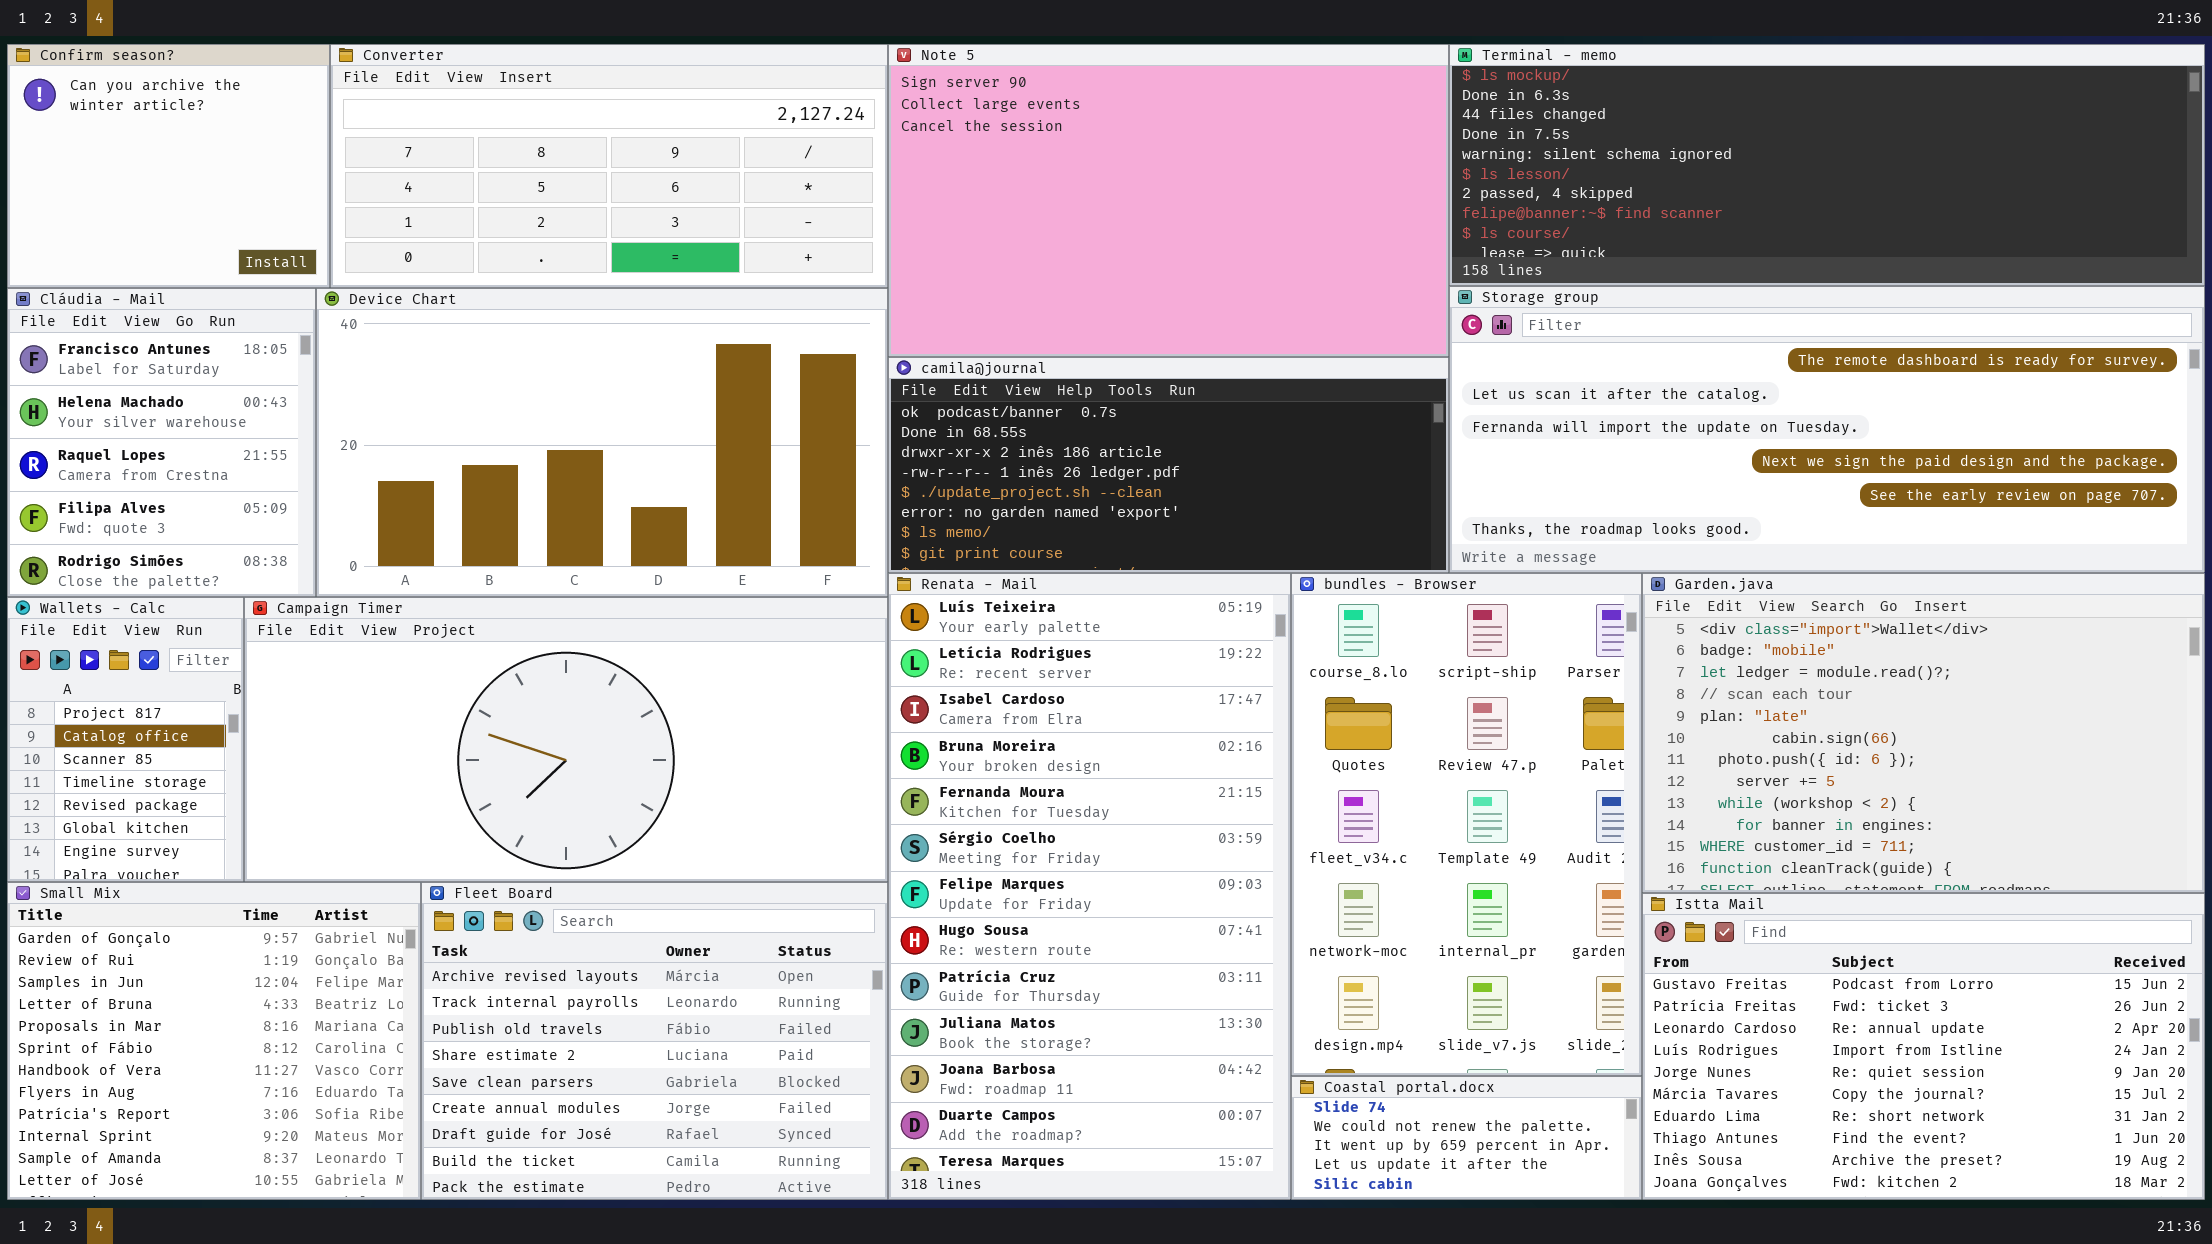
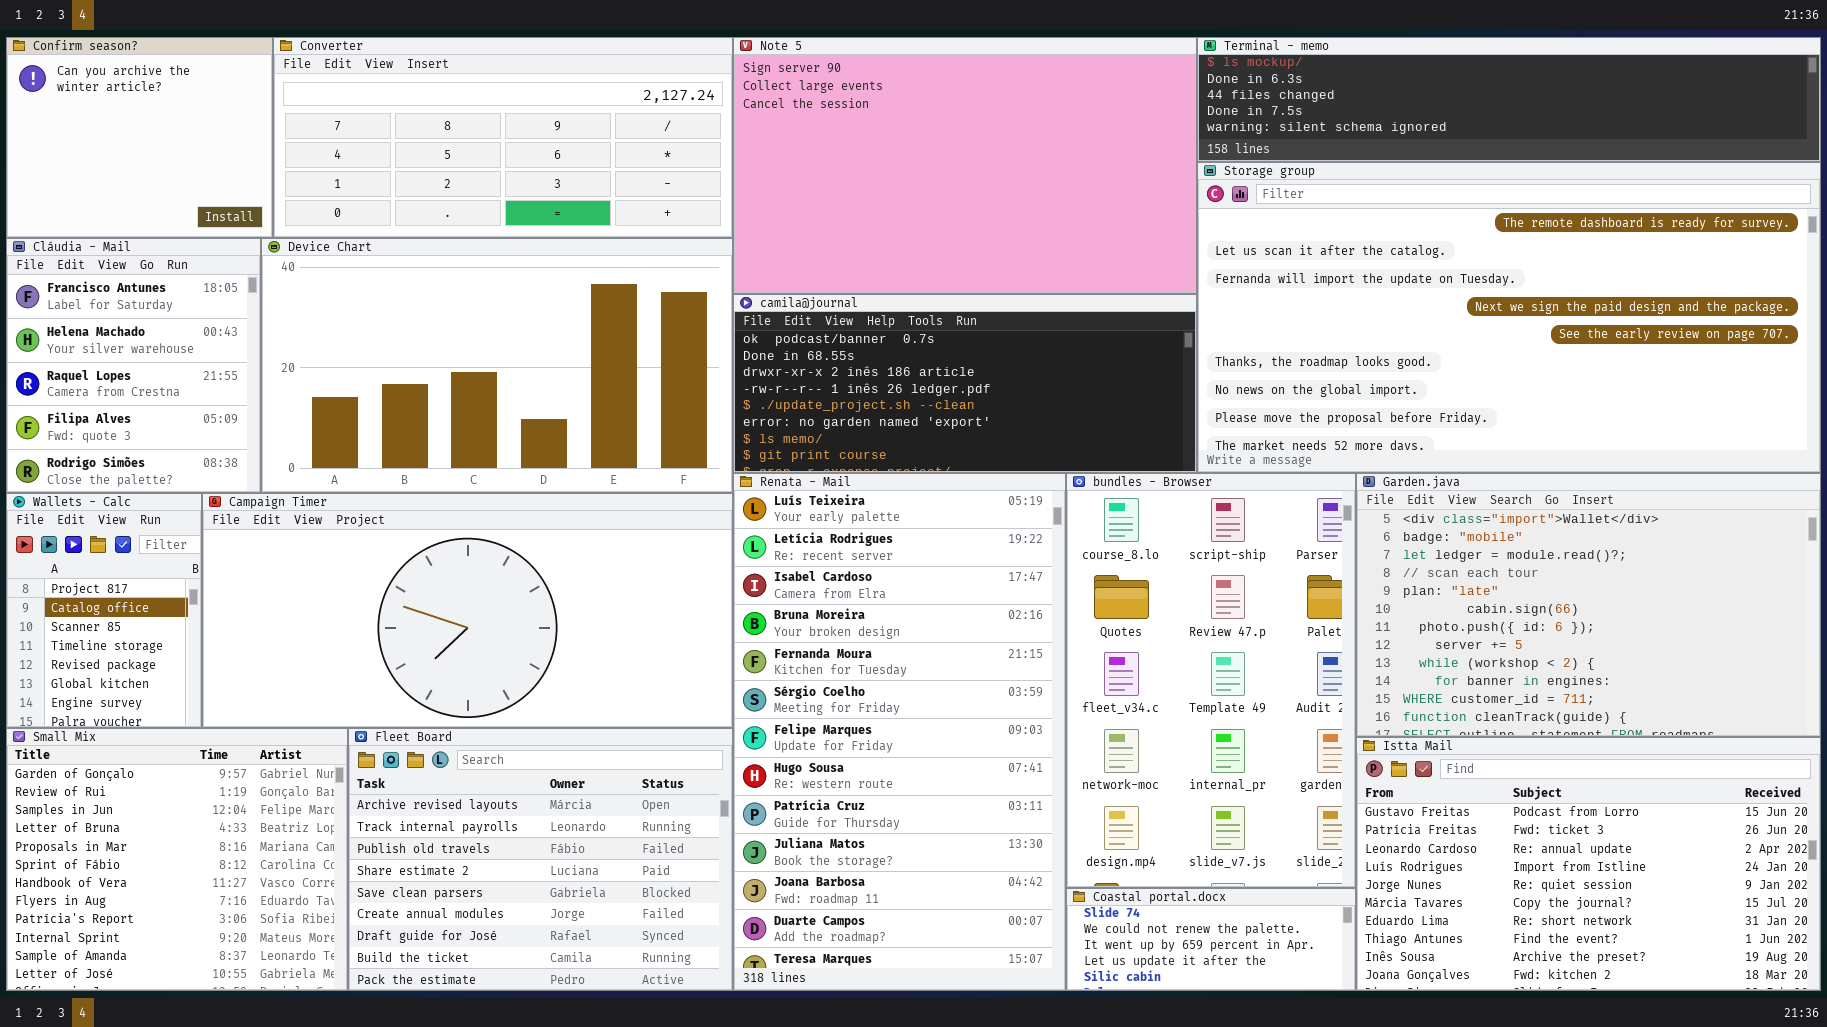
Terminal - memo: [1449,44,2205,286] -> [1197,37,1821,162], resized
Storage group: [1449,286,2205,573] -> [1197,162,1821,473], resized

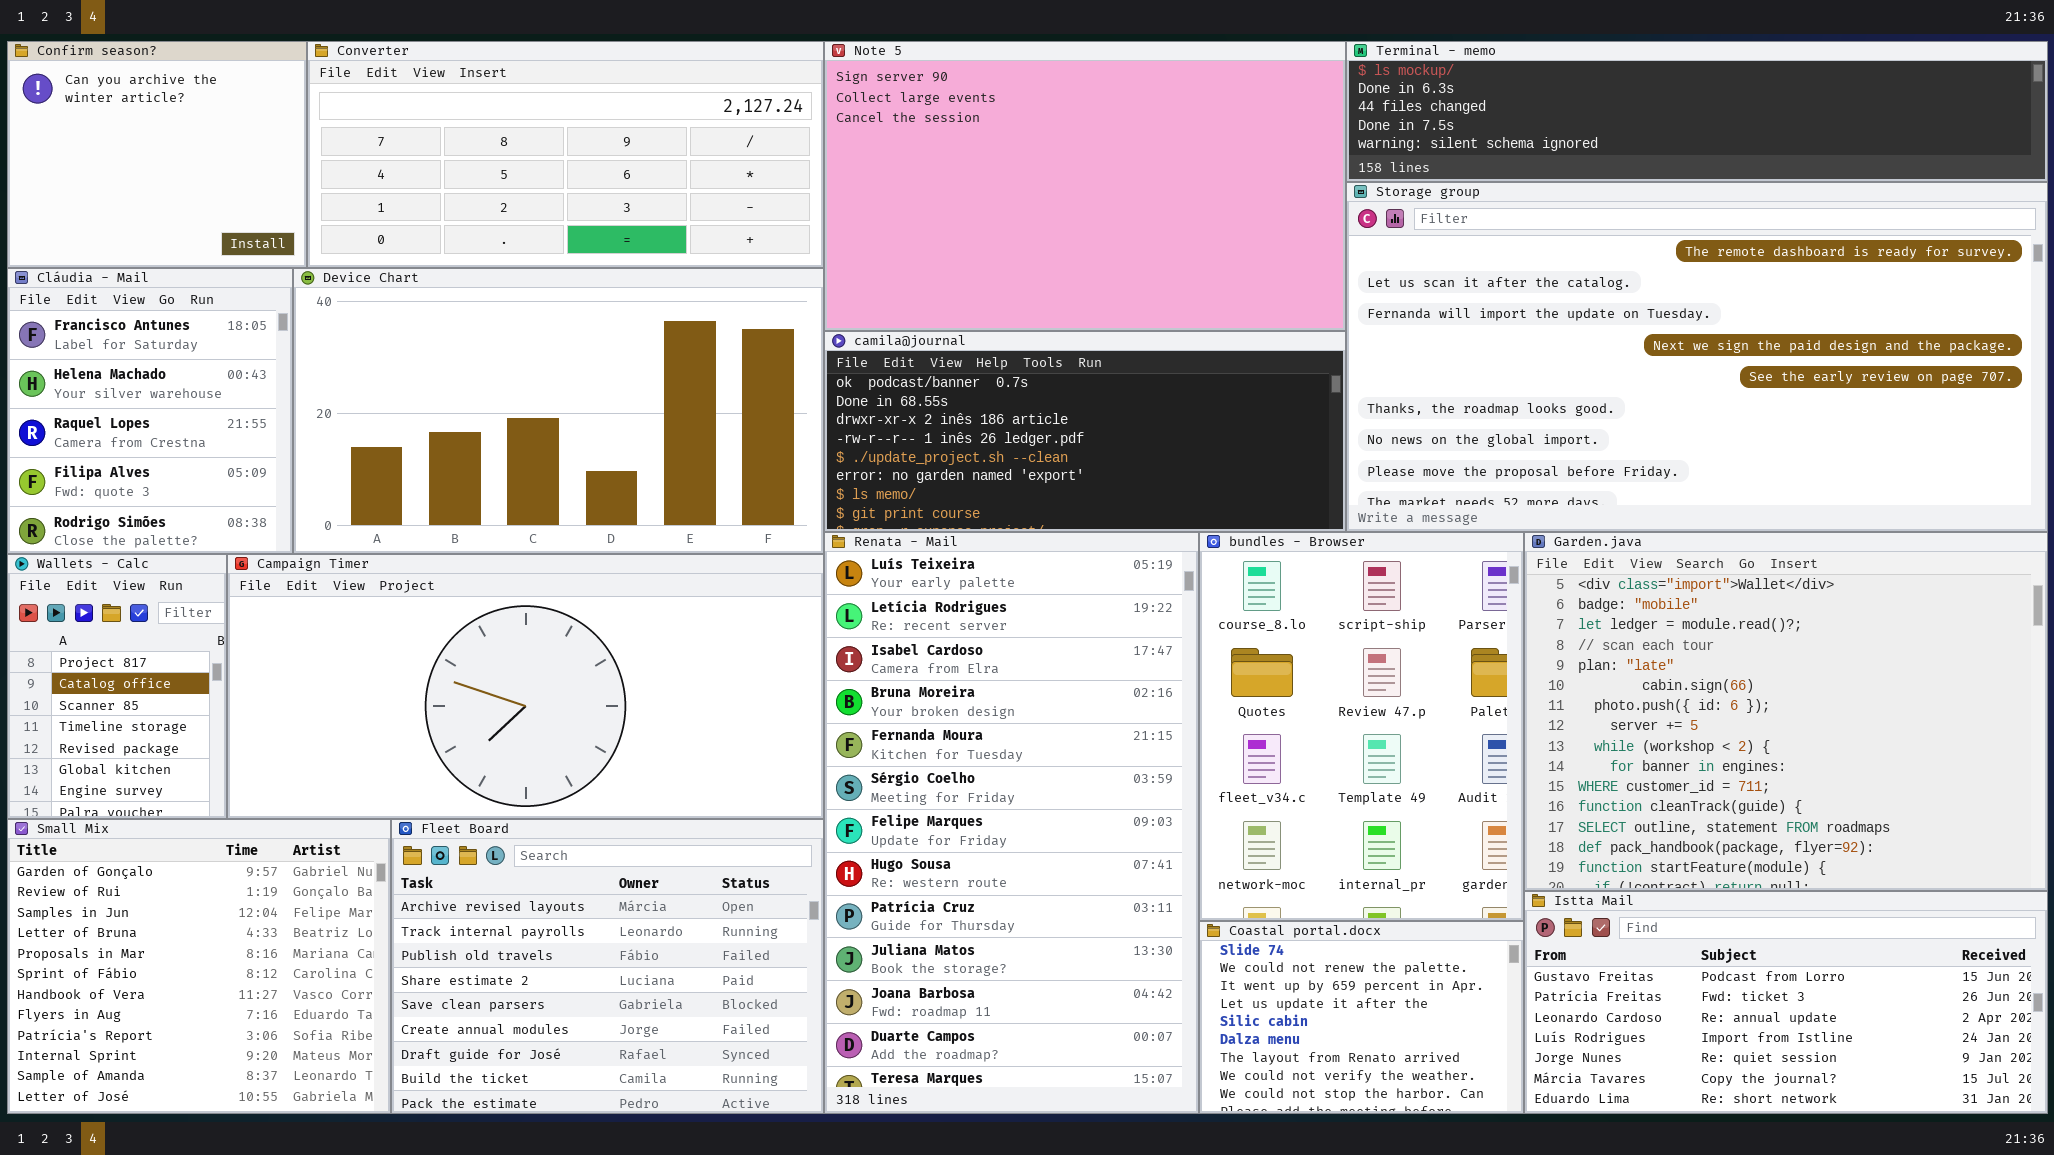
bundles - Browser: [1066,473,1356,888] -> [1199,532,1524,921], resized
Garden.java: [1356,473,1821,737] -> [1524,532,2048,891], resized
Istta Mail: [1356,737,1821,991] -> [1524,891,2048,1114], resized
Coastal portal.docx: [1066,888,1356,991] -> [1199,921,1524,1114], resized

